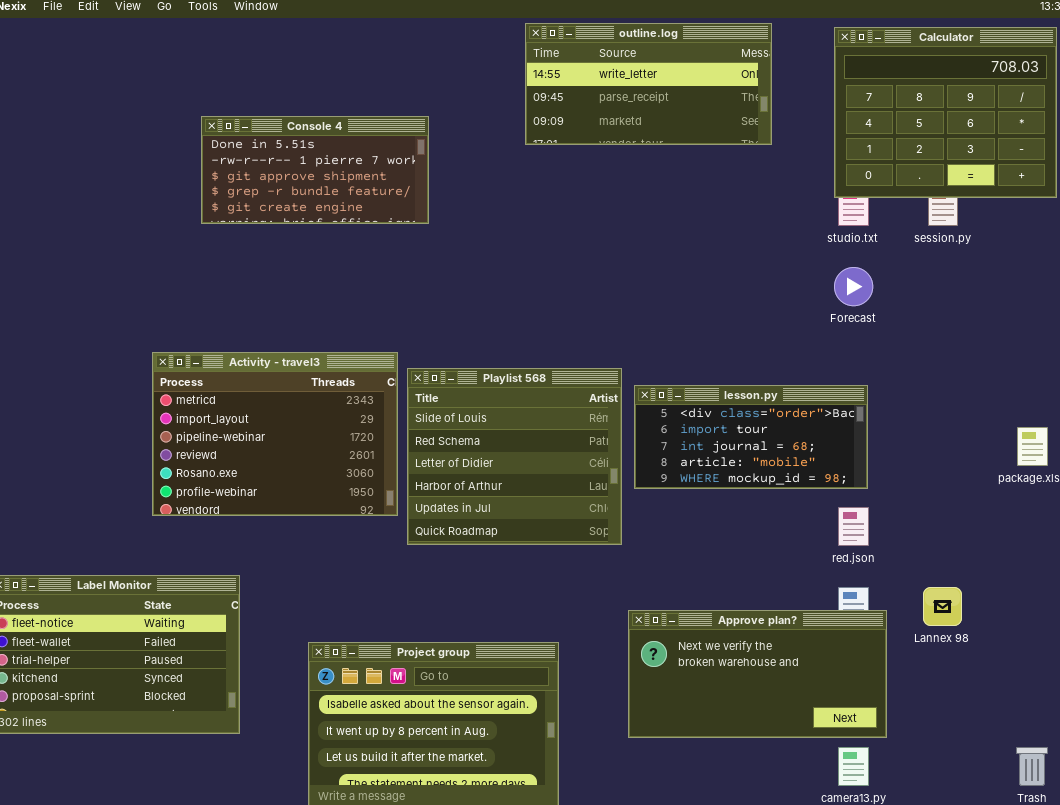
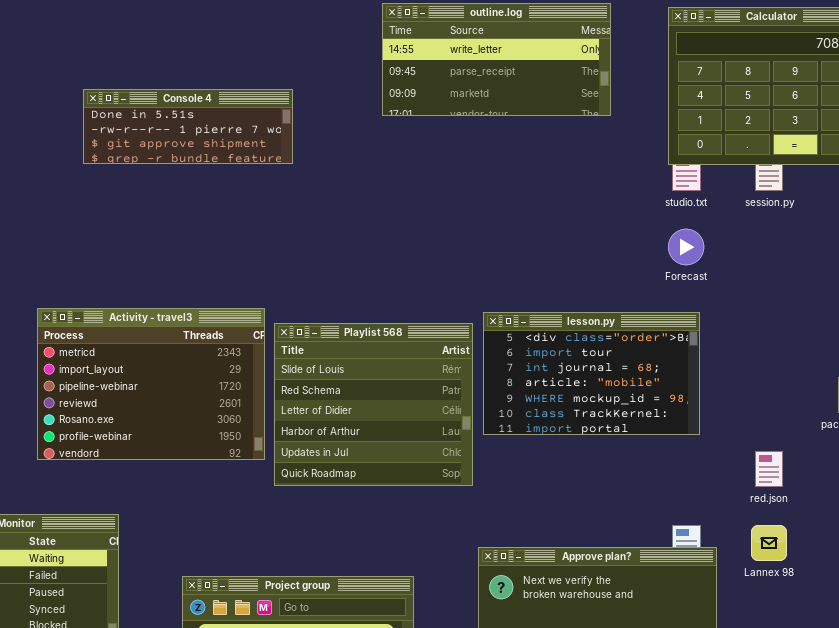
Console 4: [201,116,429,224] -> [83,89,293,164], resized
lesson.py: [634,385,868,489] -> [483,312,700,435], resized
red.json: [838,507,869,546] -> [755,451,783,487], moved

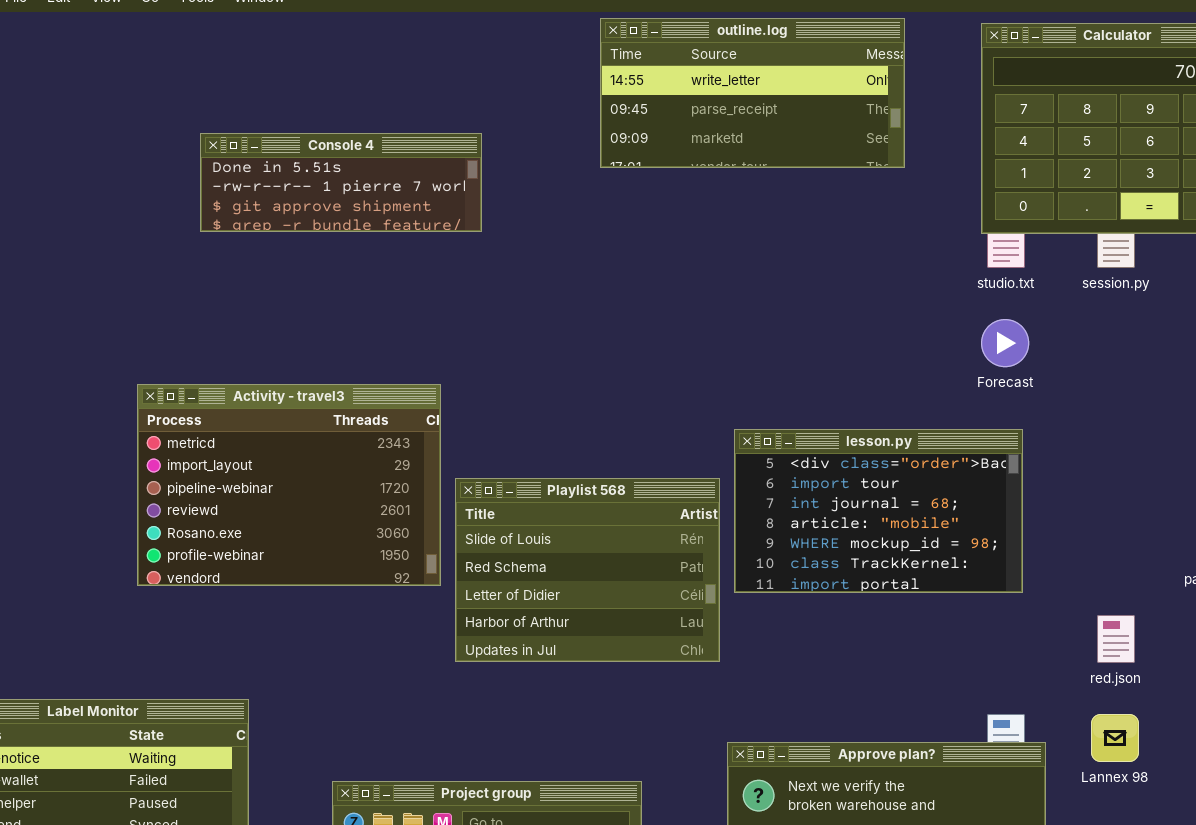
Activity - travel3: [37,308,265,460] -> [137,384,441,586], moved
Playlist 568: [274,323,473,486] -> [455,478,720,662], resized

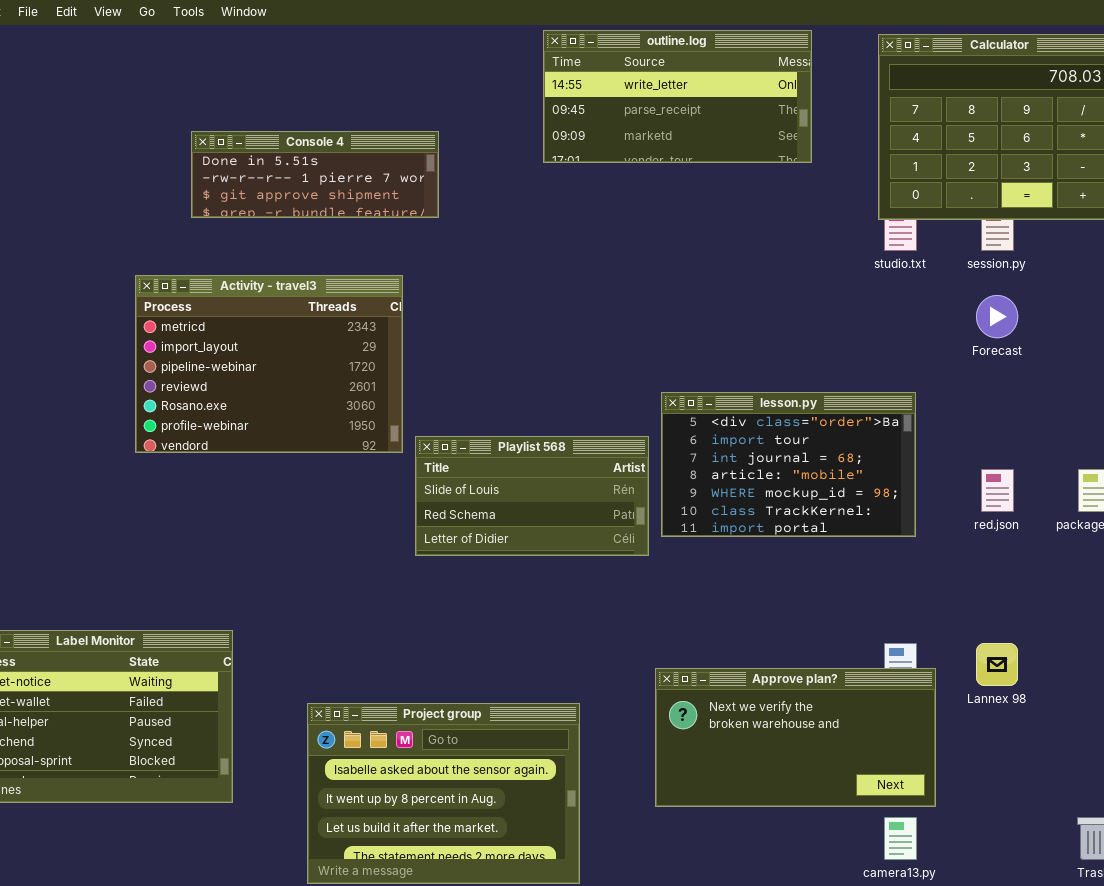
Forecast: [981,319,1029,367] -> [976,295,1018,338], moved
Activity - travel3: [137,384,441,586] -> [135,275,403,453], moved
Playlist 568: [455,478,720,662] -> [415,436,649,556], resized
red.json: [1097,615,1135,663] -> [981,469,1014,512], moved

